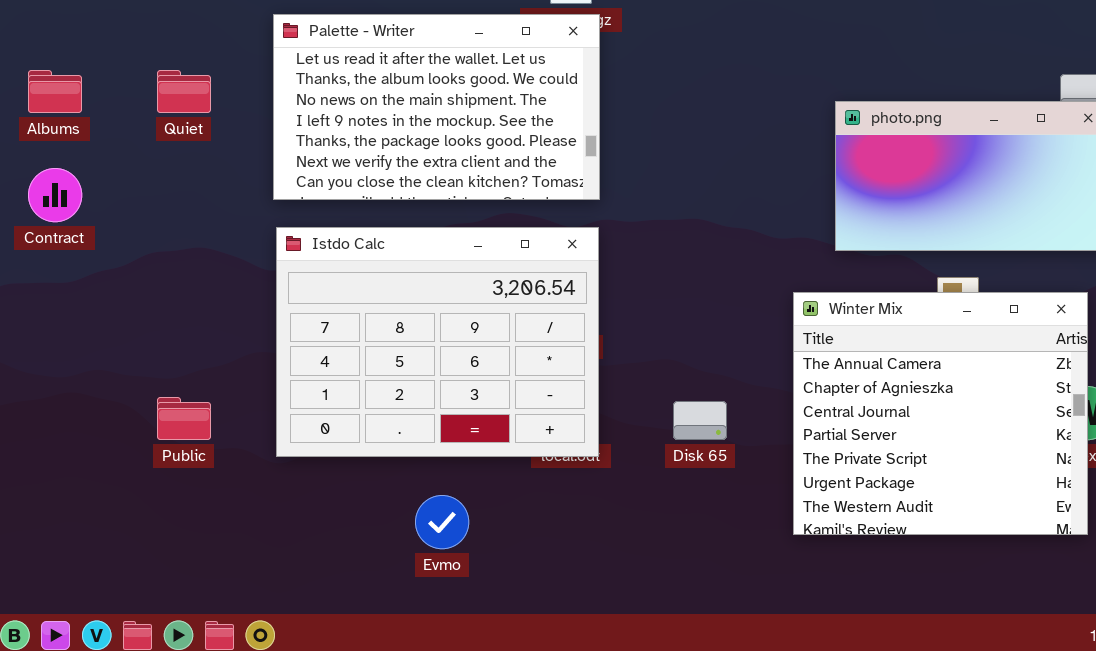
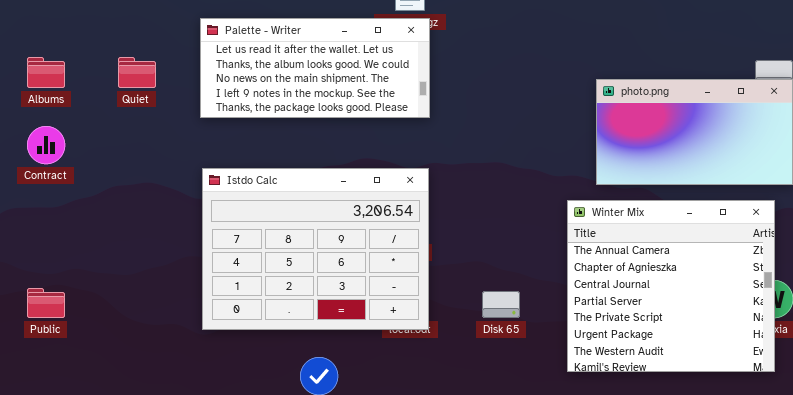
Palette - Writer: [273,14,600,200] -> [200,18,430,118], resized
Winter Mix: [793,292,1088,535] -> [567,200,775,372], moved
Public: [157,397,211,440] -> [27,288,65,318], moved

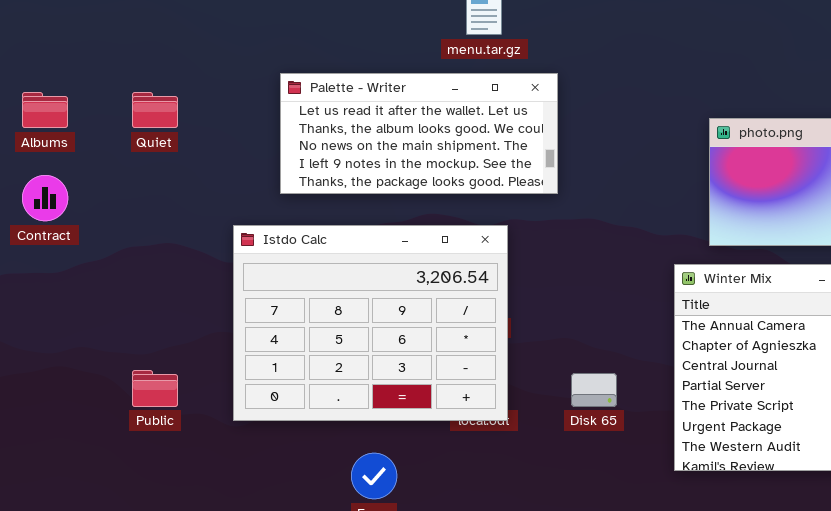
Palette - Writer: [200,18,430,118] -> [280,73,558,194], moved
Public: [27,288,65,318] -> [132,370,178,407], moved

